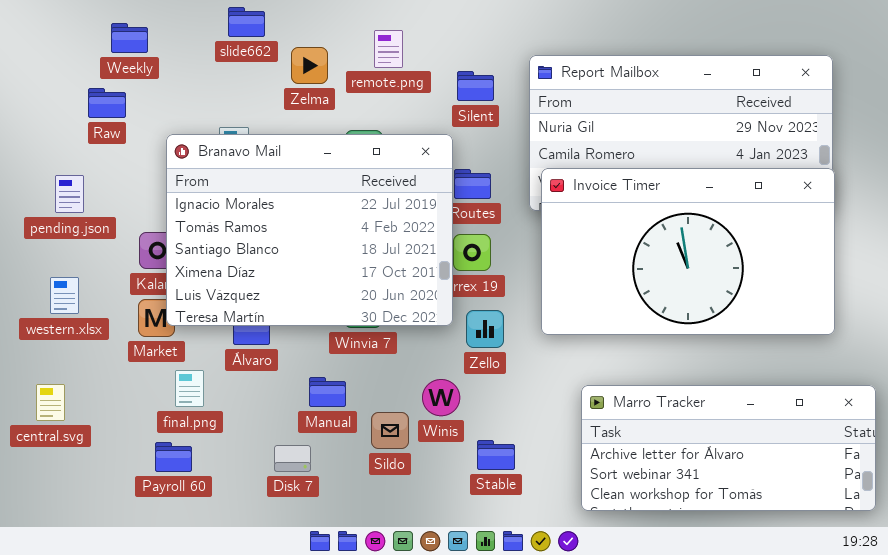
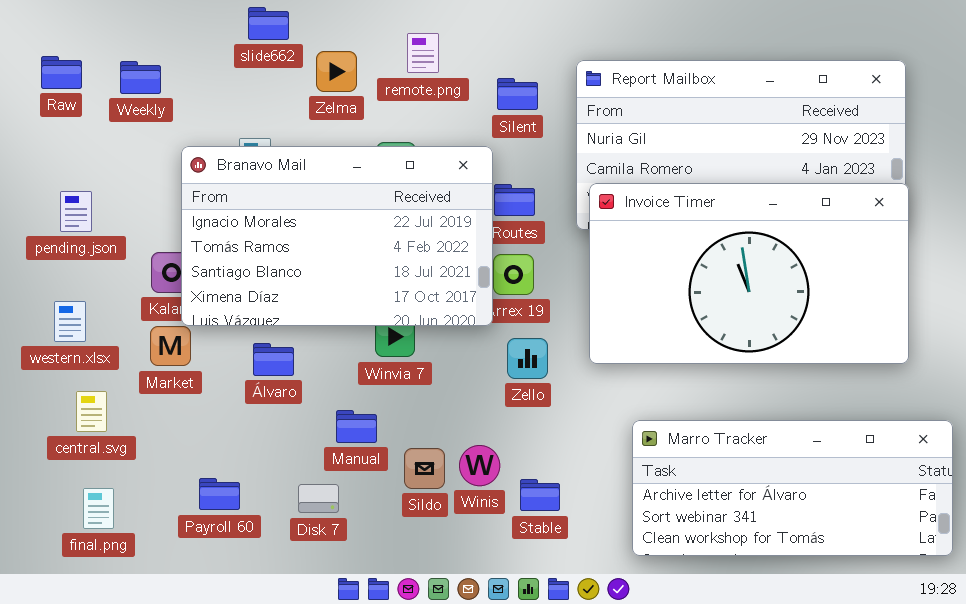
Weekly: [111,23,148,53] -> [120,61,161,94], moved
Raw: [88,88,126,118] -> [41,56,82,89], moved
Branavo Mail: [166,134,453,326] -> [181,146,493,326], resized
final.png: [175,370,204,407] -> [83,488,114,529], moved
Winis: [422,379,460,416] -> [459,445,500,486], moved
central.svg: [36,384,65,421] -> [76,391,107,432], moved
Payroll 60: [155,442,192,472] -> [199,478,240,510], moved

